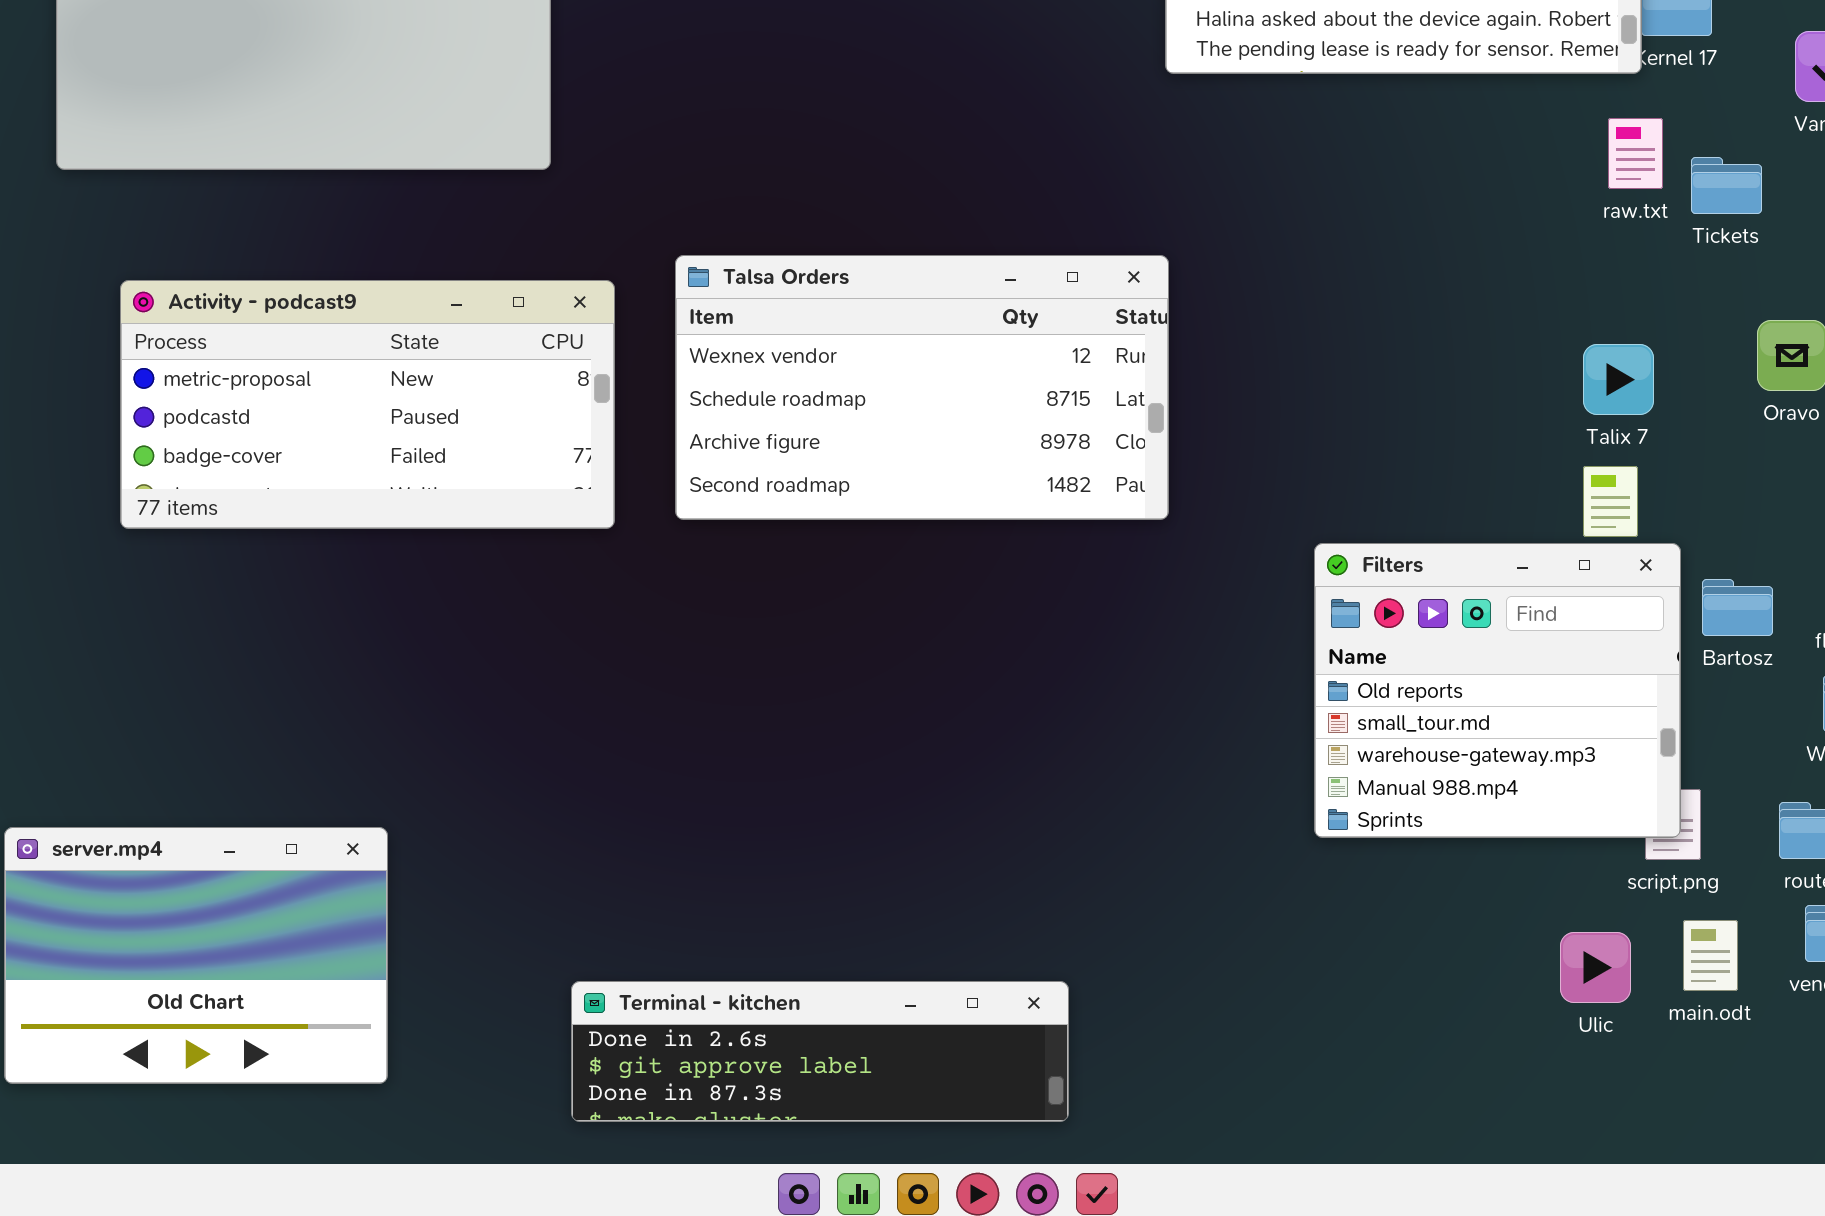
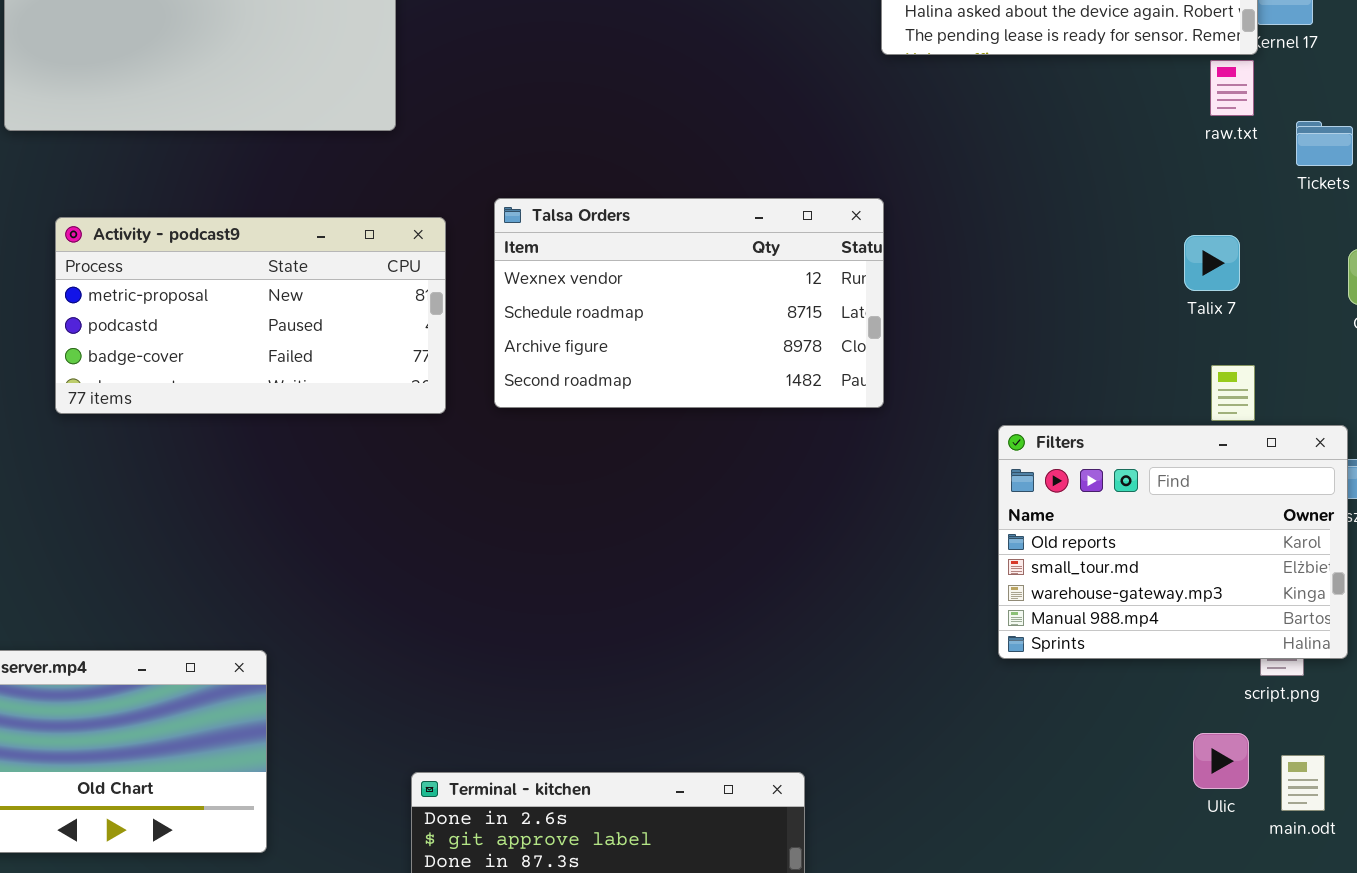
raw.txt: [1608,118,1663,189] -> [1210,60,1254,116], moved
Talix 7: [1583,344,1654,415] -> [1184,235,1240,291], moved
Filters: [1314,543,1681,838] -> [998,425,1348,659], resized
main.odt: [1683,920,1738,991] -> [1281,755,1325,811], moved

